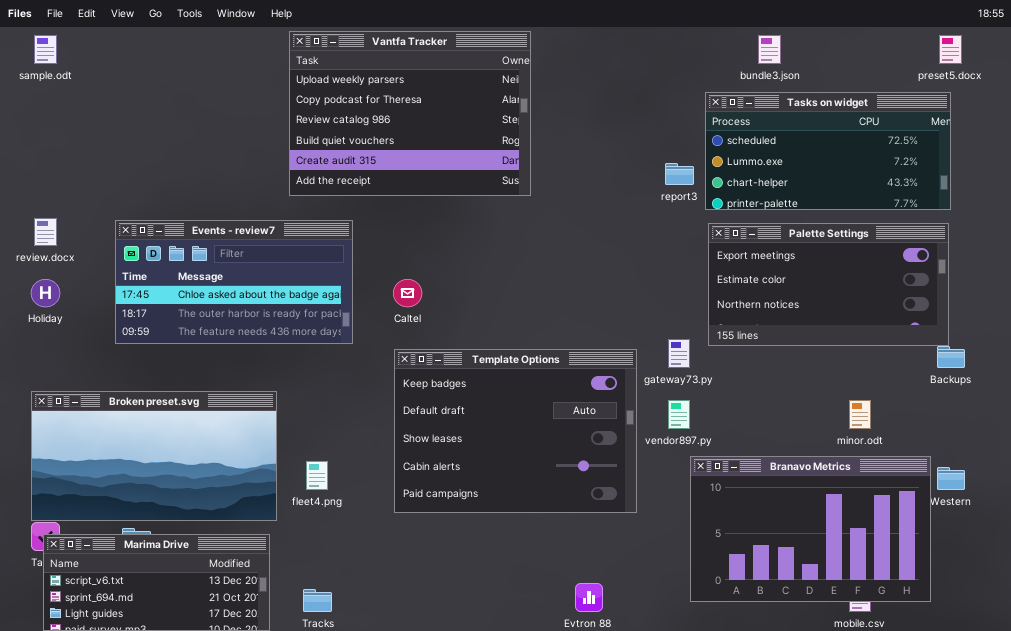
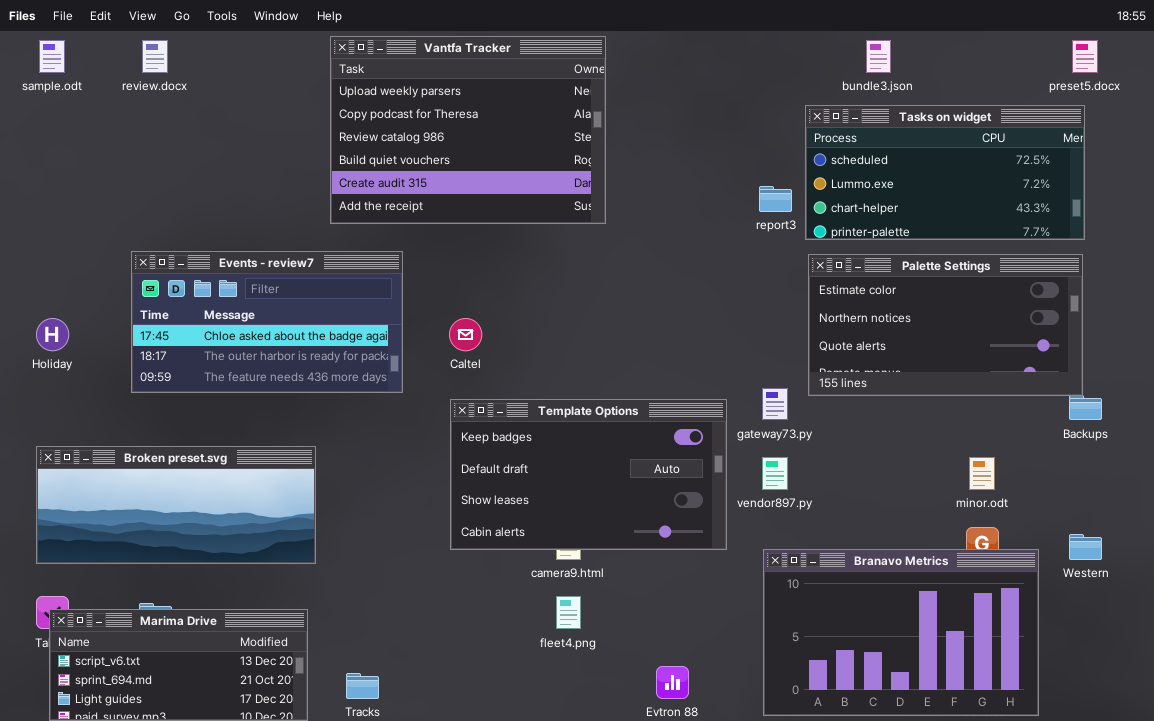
review.docx: [34,218,57,246] -> [142,40,168,73], moved
Palette Settings: [708,223,949,346] -> [808,254,1083,396], scrolled down 1 row
Template Options: [394,349,637,513] -> [450,399,727,550], resized
Broken preset.svg: [31,391,277,521] -> [36,446,316,564], resized
Branavo Metrics: [690,456,931,602] -> [763,549,1039,716], moved
fleet4.png: [306,461,328,490] -> [556,596,581,629], moved

